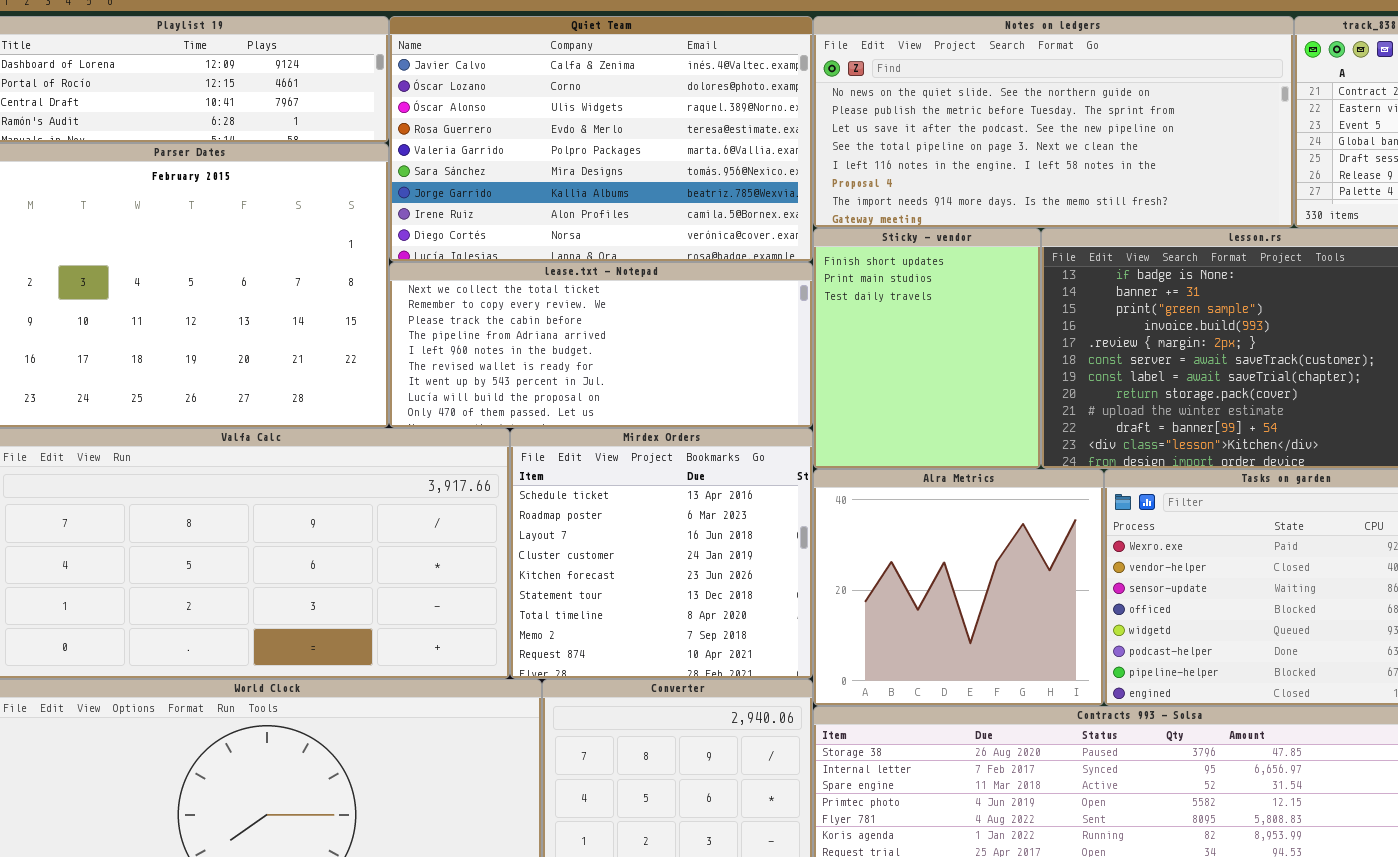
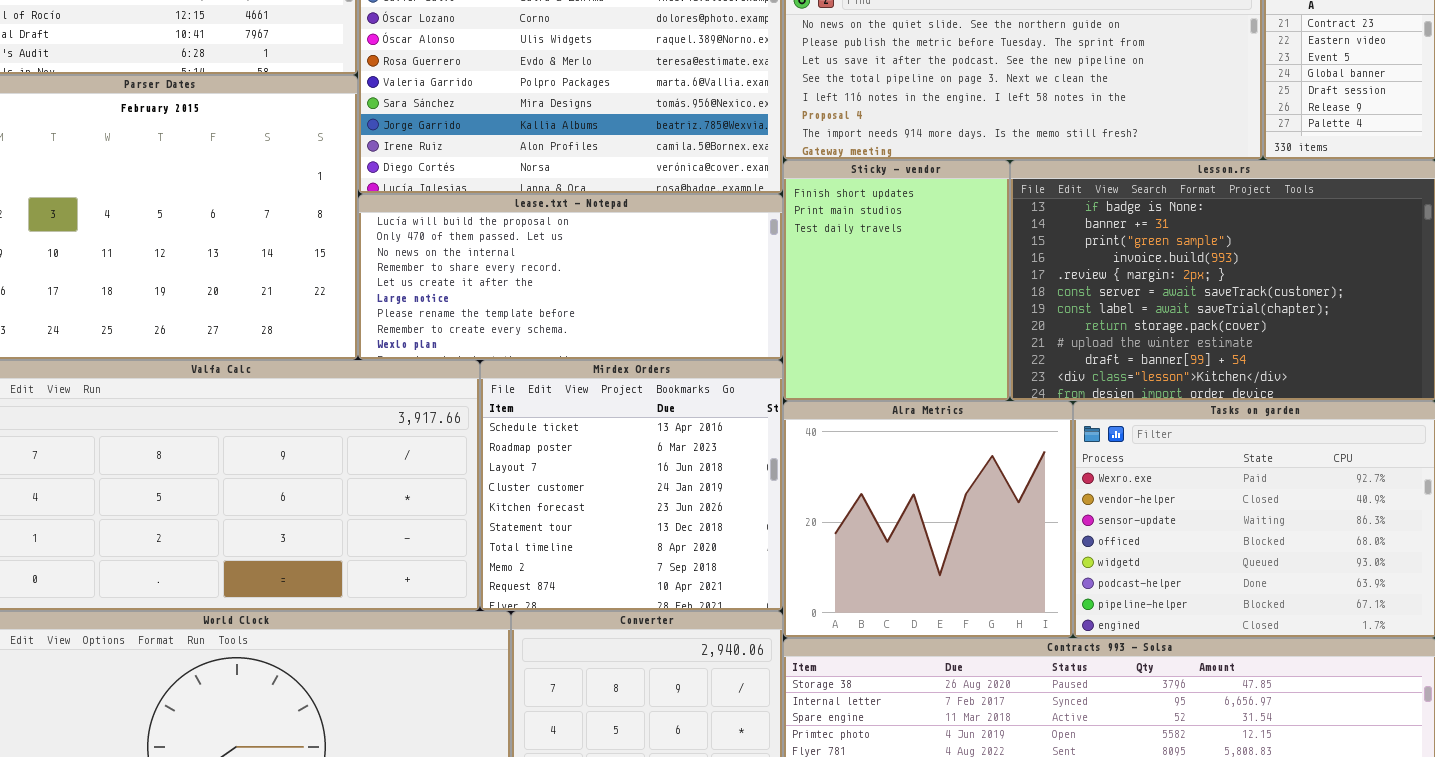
lease.txt - Notepad: [389,262,813,428] -> [358,194,783,360], scrolled down 7 rows

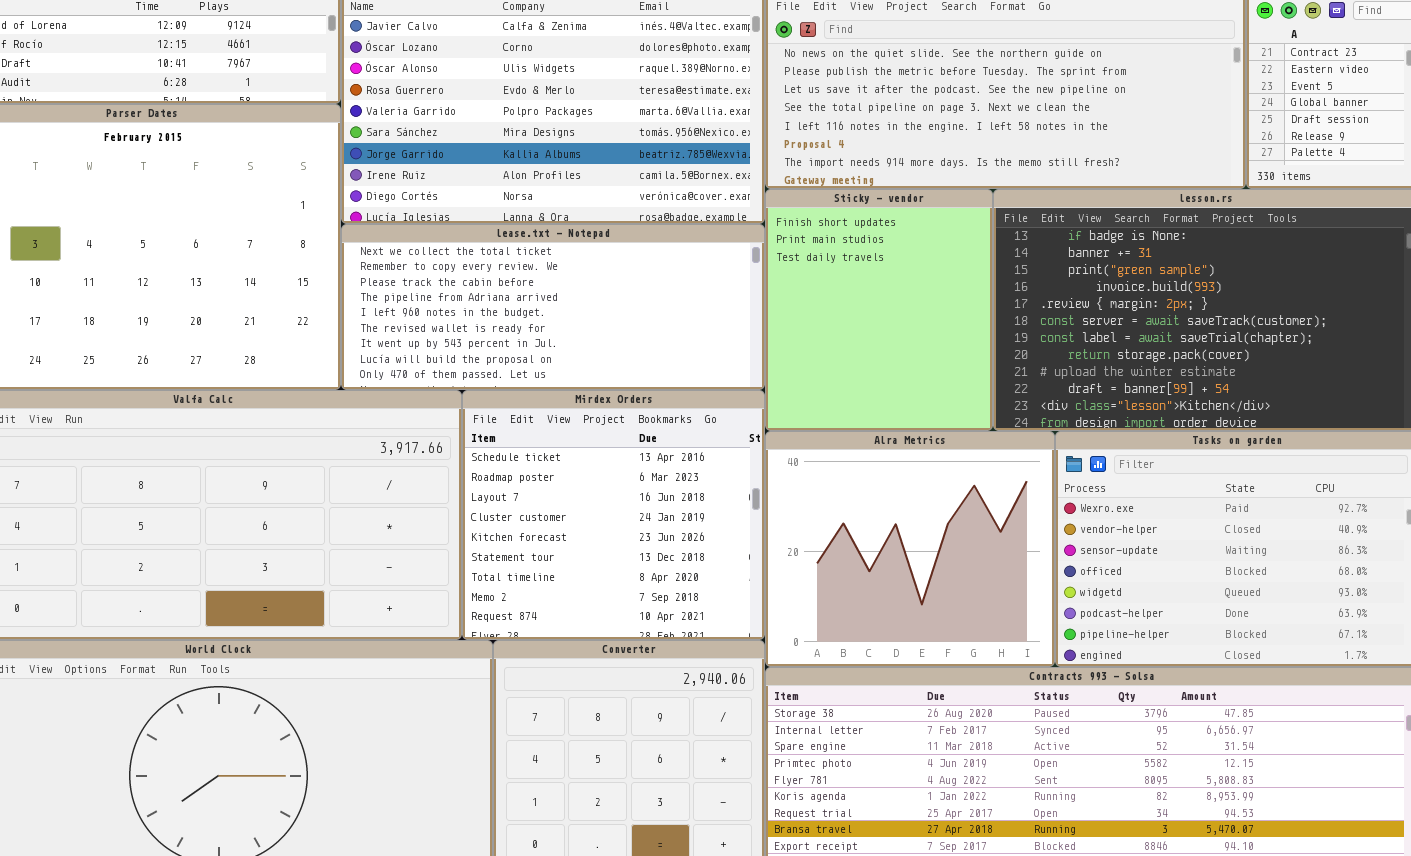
lease.txt - Notepad: [358,194,783,360] -> [341,224,765,390], scrolled up 7 rows

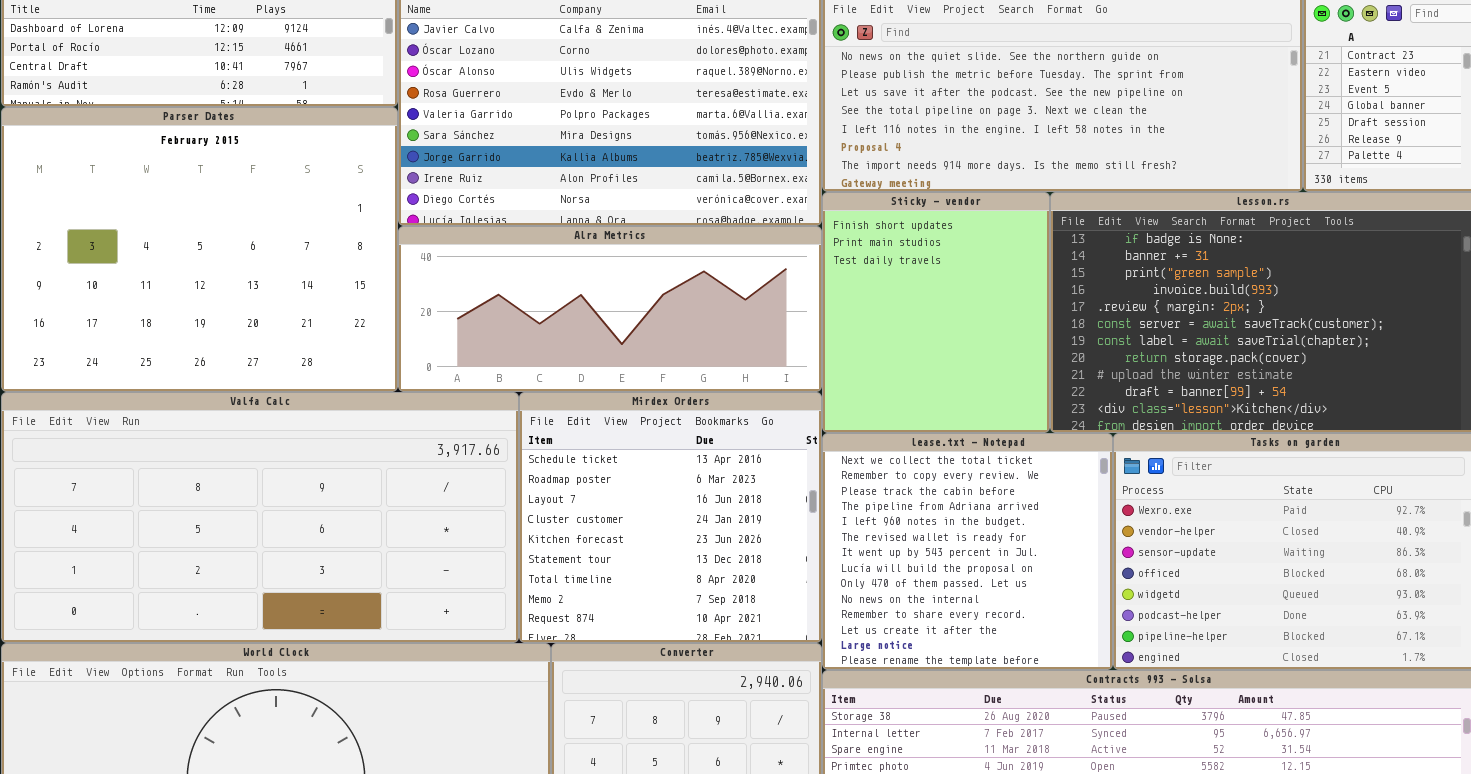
lease.txt - Notepad: [341,224,765,390] -> [822,433,1113,670], moved, resized
Alra Metrics: [765,431,1055,667] -> [398,226,822,392], moved, resized

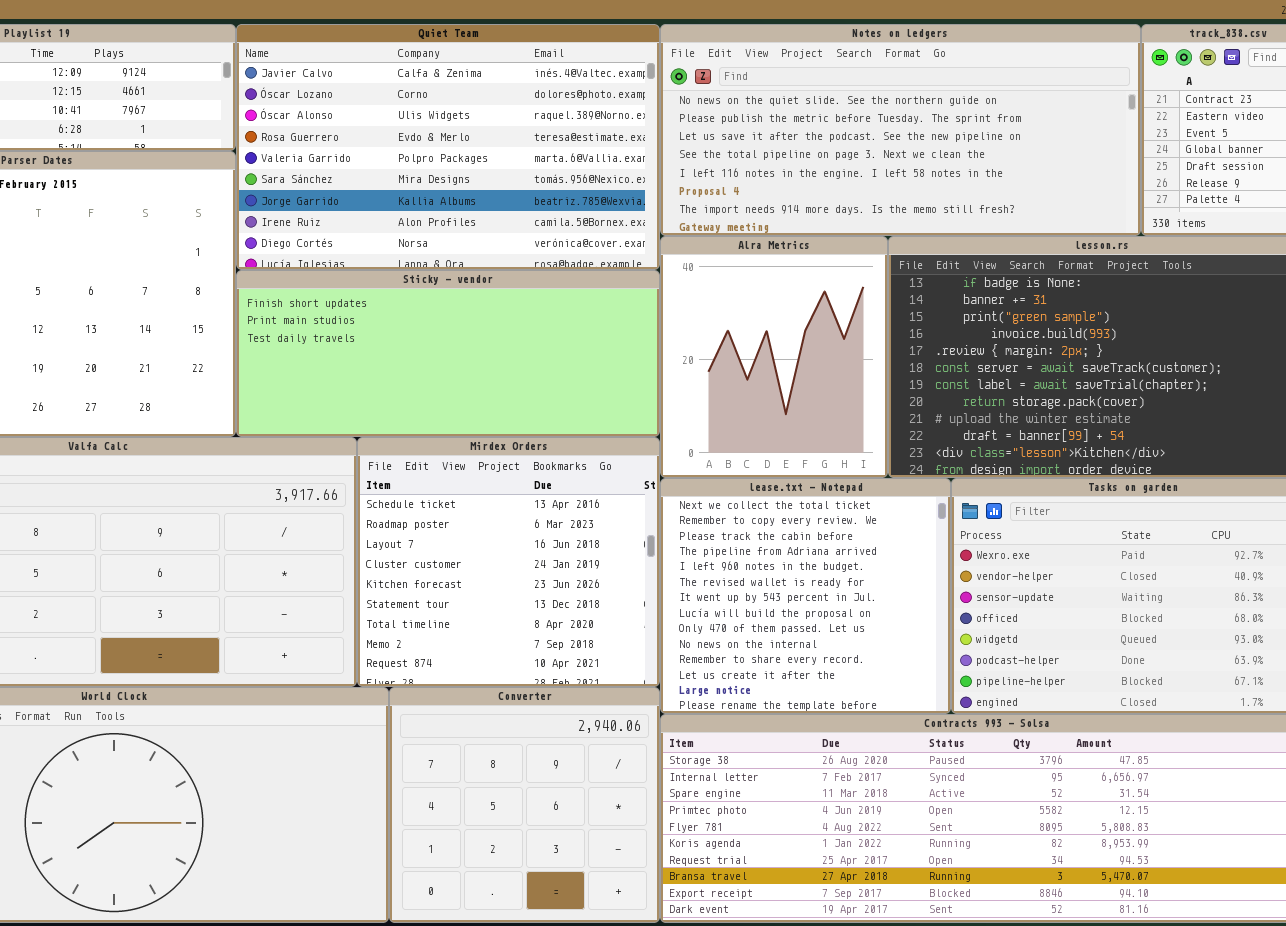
Sticky - vendor: [822,192,1050,433] -> [236,270,660,437], moved, resized
Alra Metrics: [398,226,822,392] -> [660,236,888,478], moved, resized

